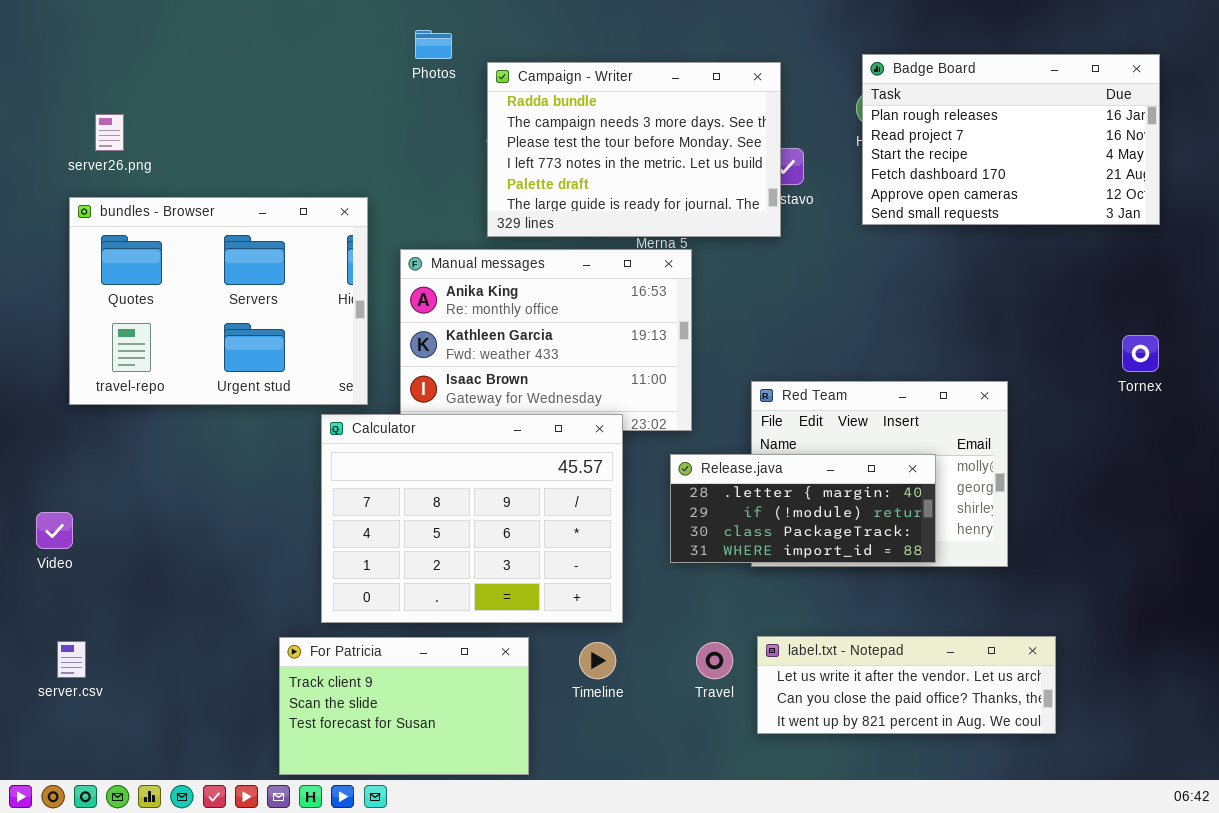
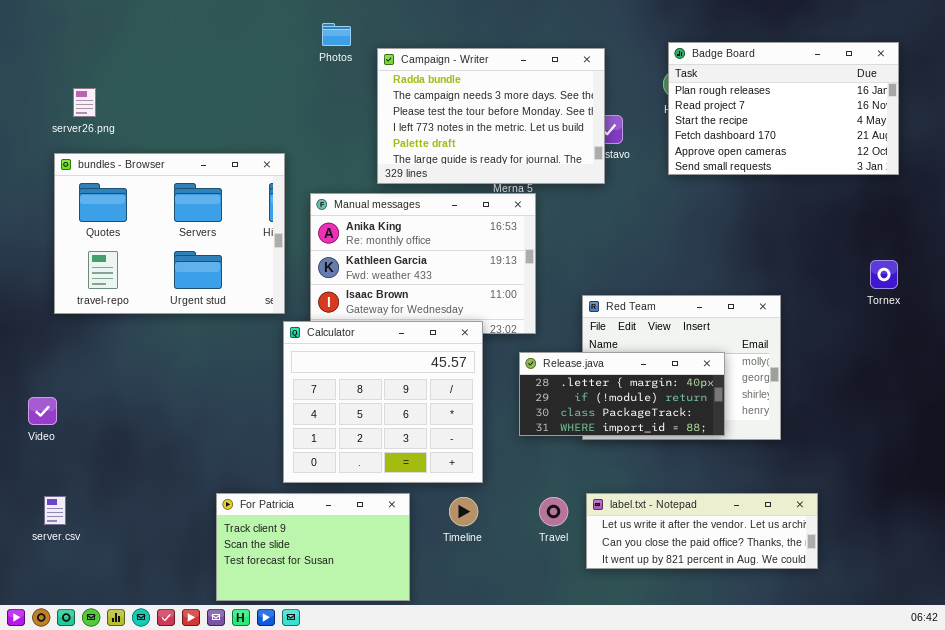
Calculator: [321,414,623,623] -> [283,321,483,483], resized

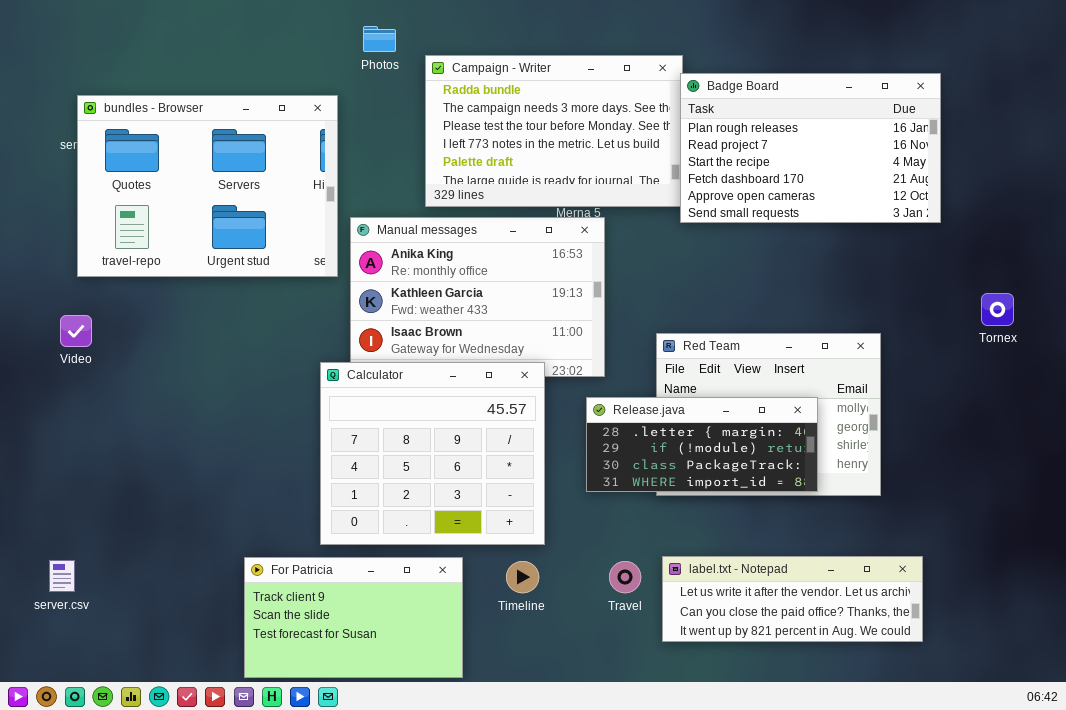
Badge Board: [668,42,899,175] -> [680,73,941,223], moved
bundles - Browser: [54,153,285,314] -> [77,95,338,277], moved
Video: [28,397,57,425] -> [60,315,92,347], moved

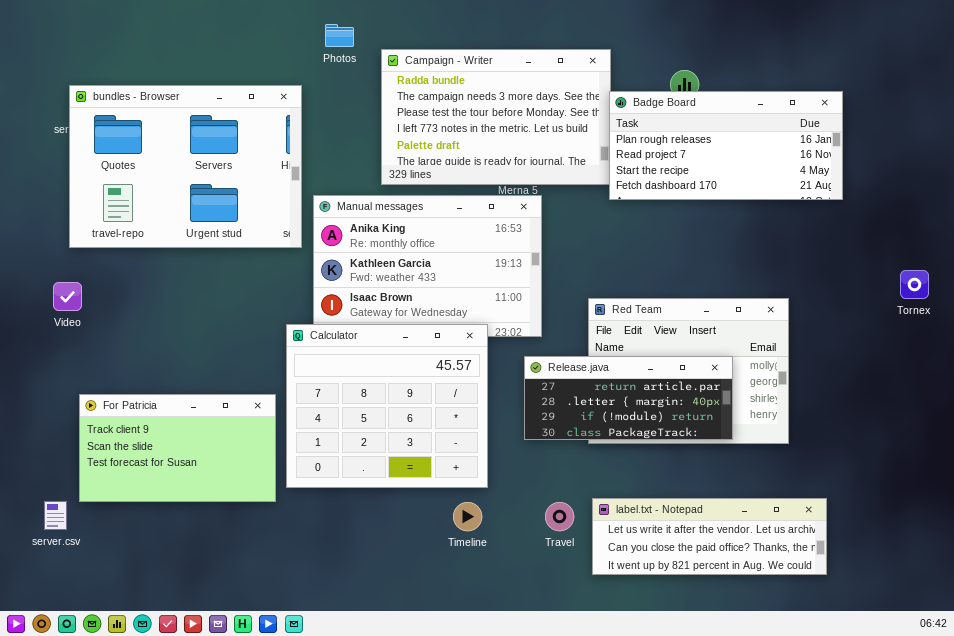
Badge Board: [680,73,941,223] -> [609,91,843,200], resized
Tornex: [981,293,1014,326] -> [900,270,929,299], moved
Release.java: [586,397,818,492] -> [524,356,733,440], scrolled up 1 row
For Patricia: [244,557,463,678] -> [79,394,276,502], moved

